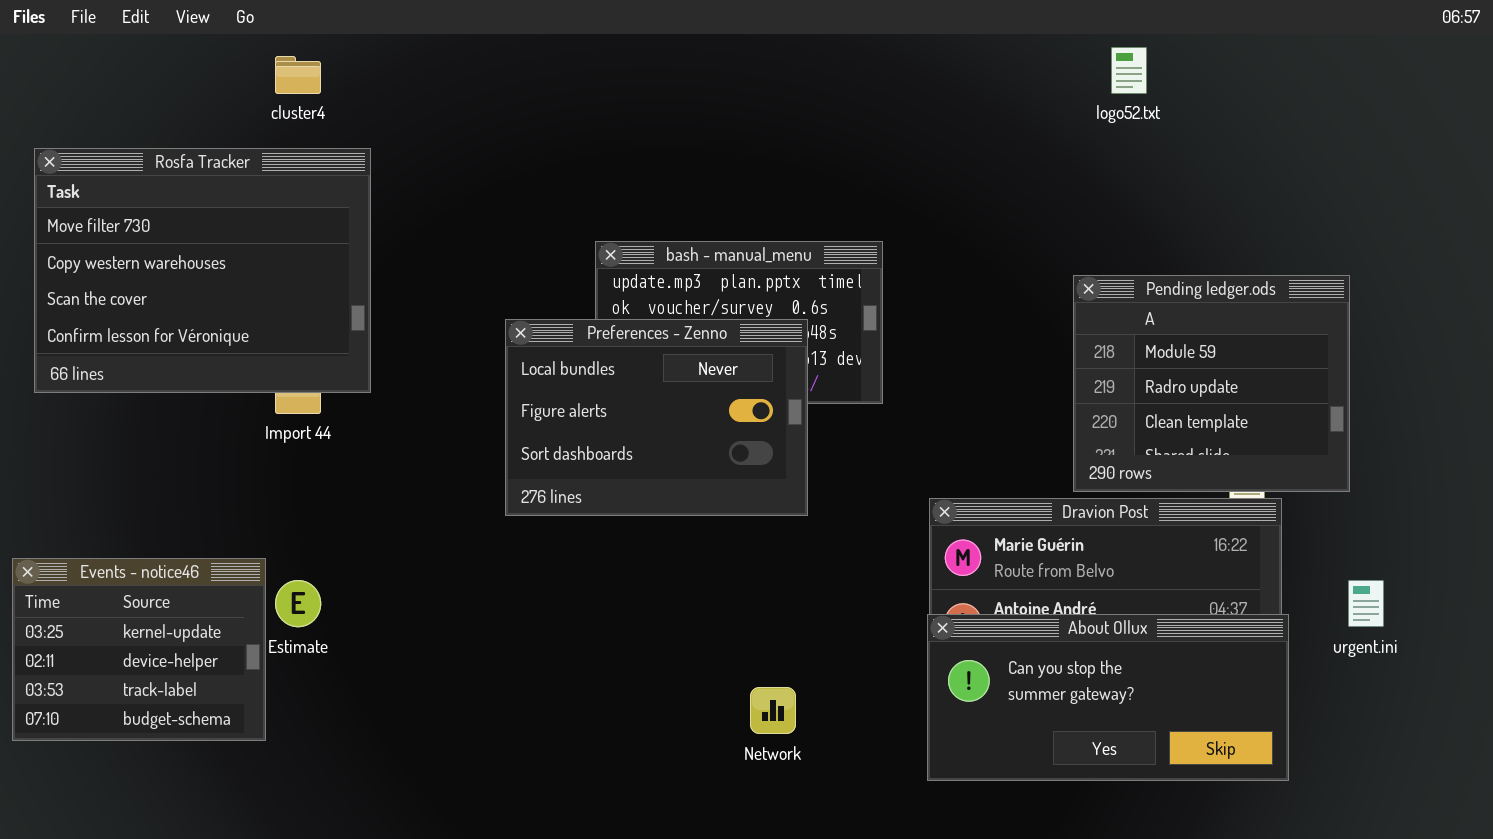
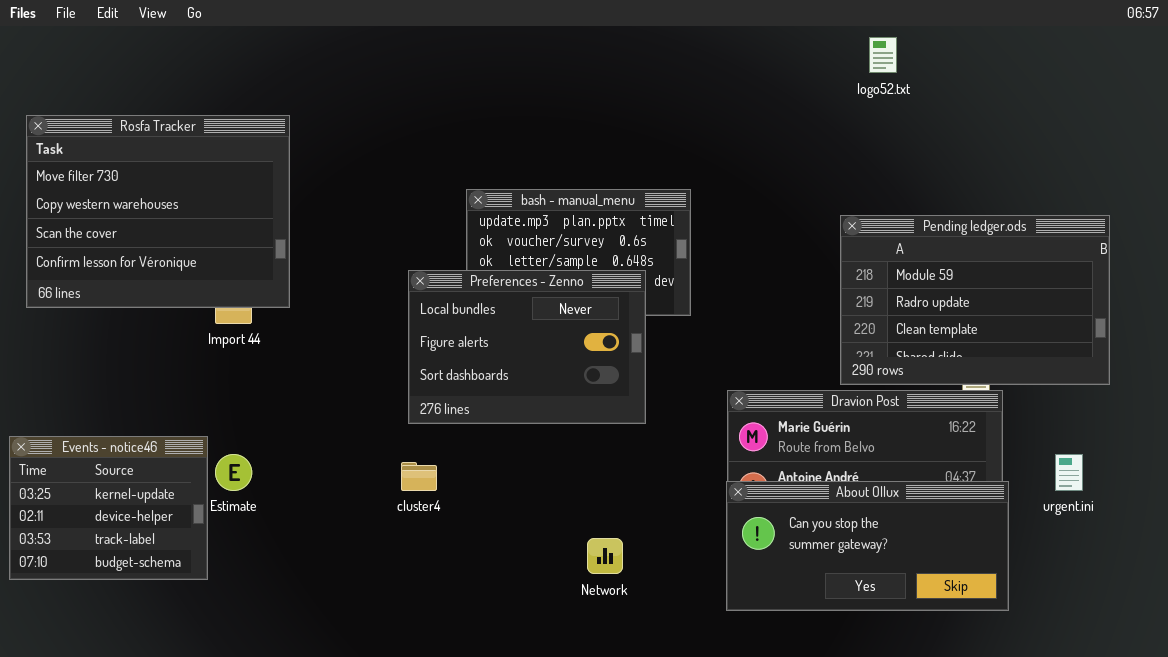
cluster4: [275,56,321,94] -> [401,462,437,491], moved
Pending ledger.ods: [1073,275,1350,492] -> [840,215,1110,385], resized
Preferences - Zenno: [505,319,808,516] -> [408,270,646,424], moved

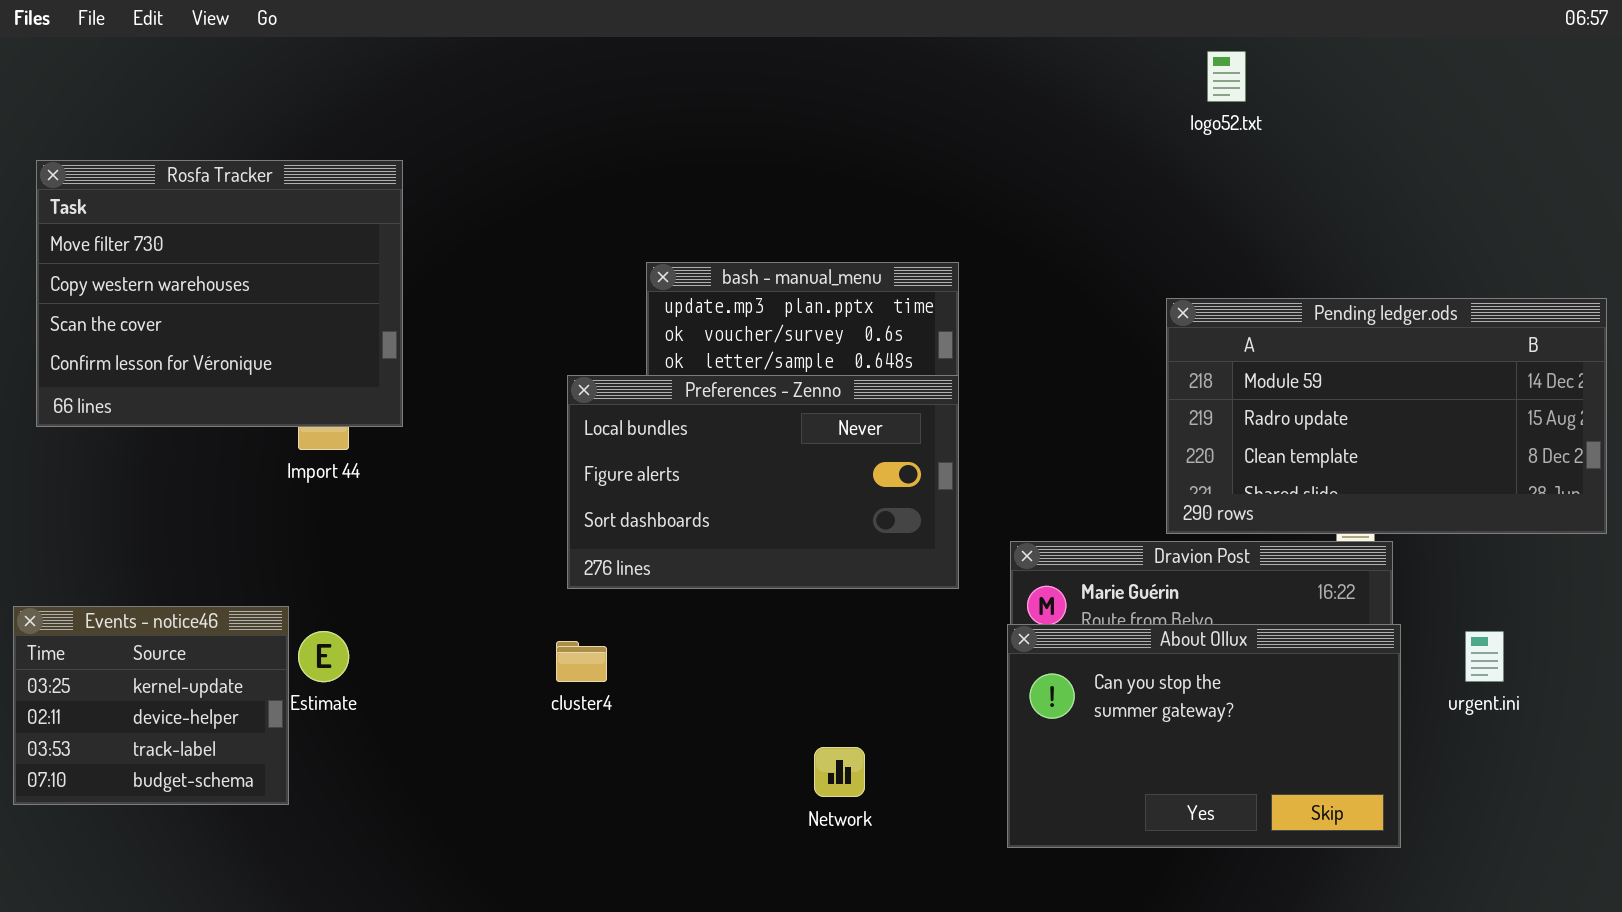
Pending ledger.ods: [840,215,1110,385] -> [1166,298,1607,534], resized
Preferences - Zenno: [408,270,646,424] -> [567,375,959,589], resized
About Ollux: [726,481,1009,611] -> [1007,624,1401,848], resized

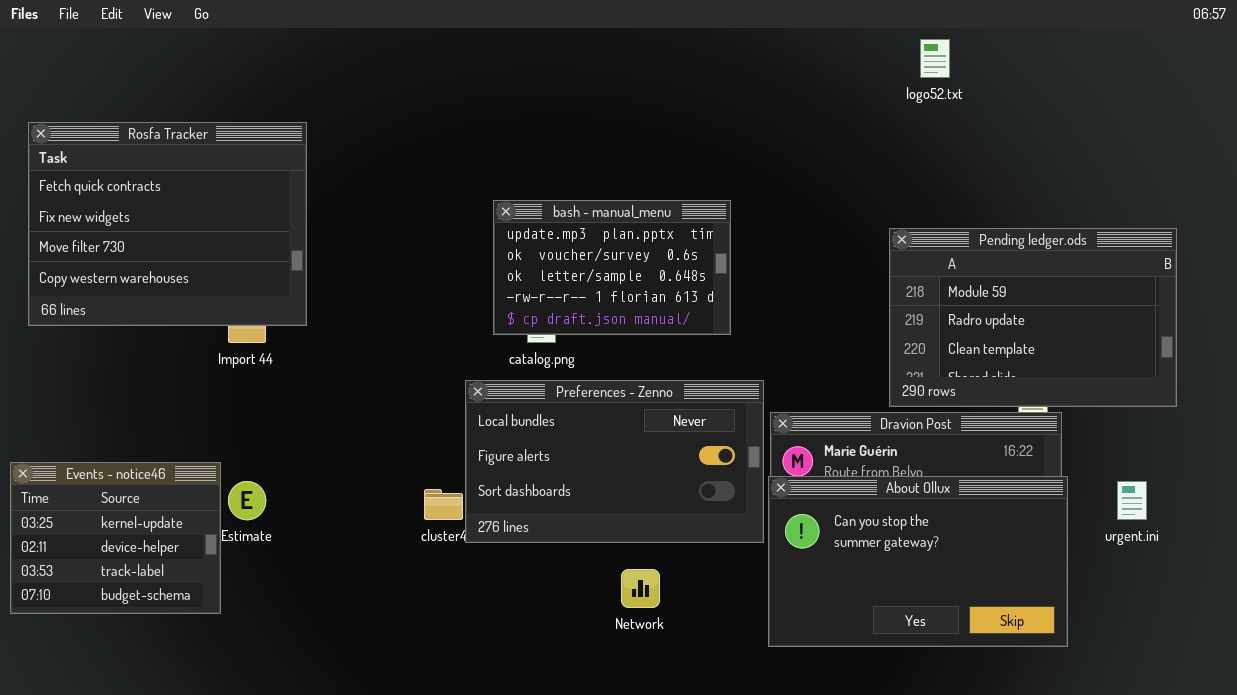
Rosfa Tracker: [36,160,403,427] -> [28,122,307,326], scrolled up 2 rows
Pending ledger.ods: [1166,298,1607,534] -> [889,228,1177,407], resized
Preferences - Zenno: [567,375,959,589] -> [465,380,764,543], moved

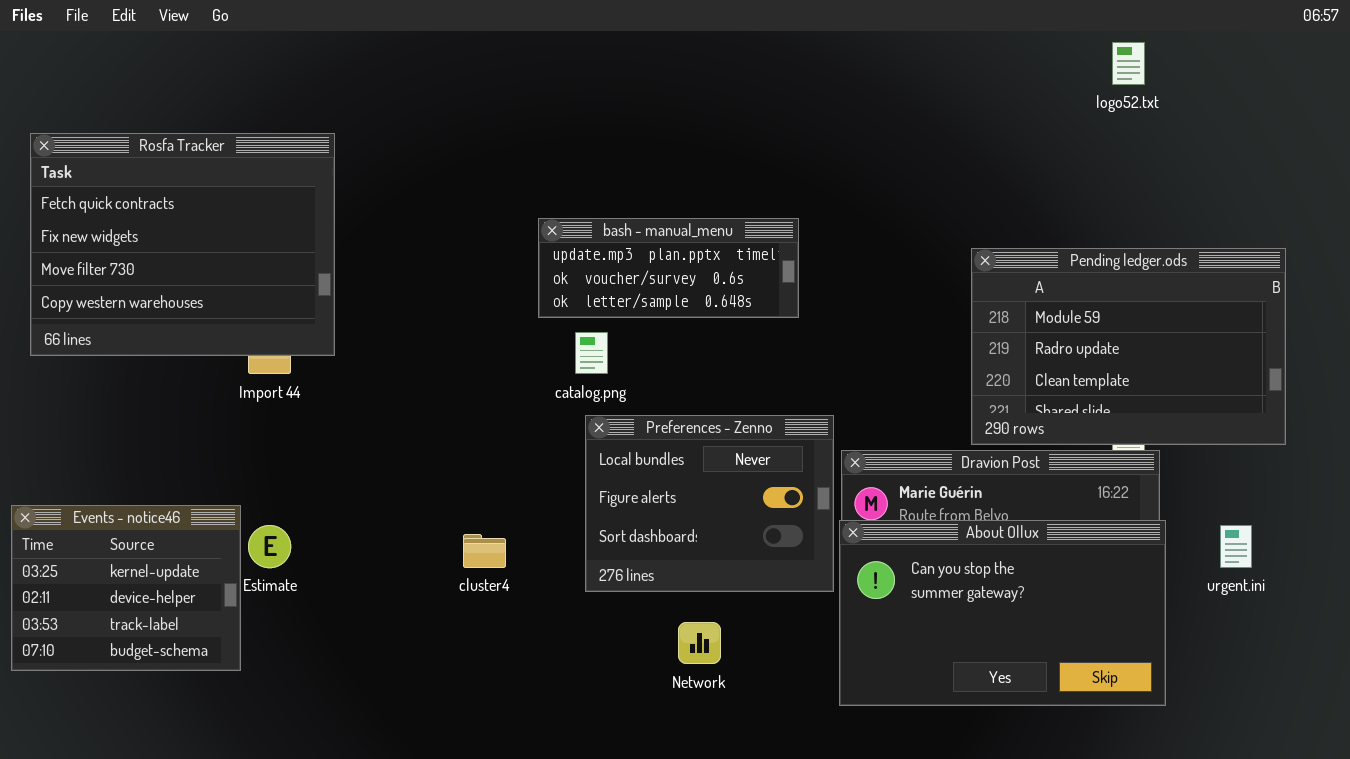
logo52.txt: [920,39,950,78] -> [1112,42,1145,85], moved
bash - manual_menu: [493,200,731,335] -> [538,218,799,318], resized
Preferences - Zenno: [465,380,764,543] -> [585,415,834,592], resized

